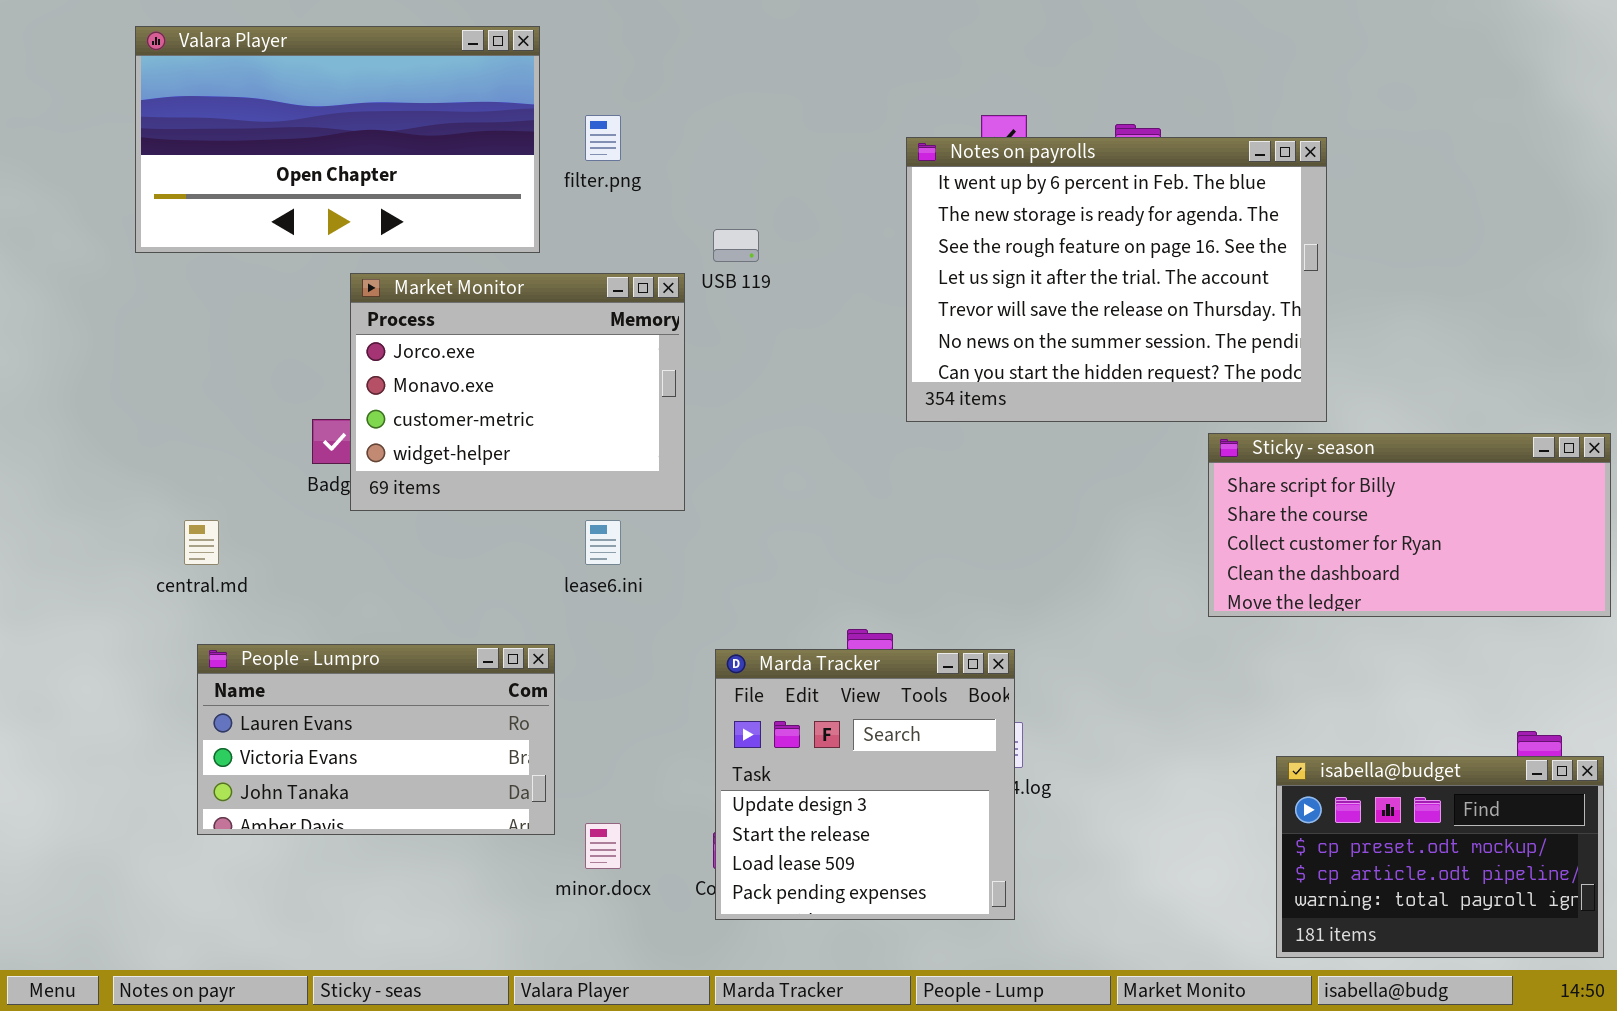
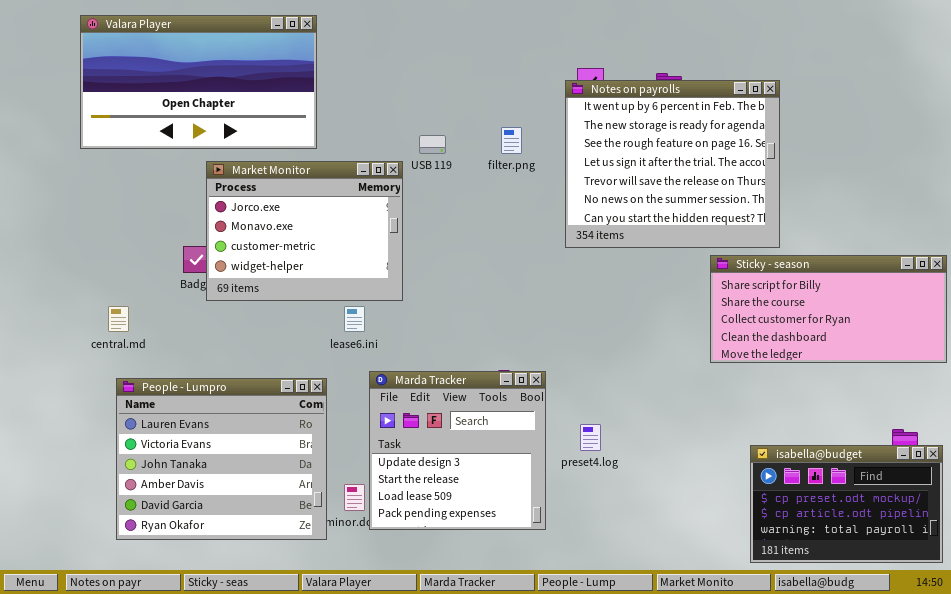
filter.png: [585,115,621,161] -> [501,127,522,154], moved
Notes on payrolls: [906,137,1327,422] -> [565,80,780,248], resized
People - Lumpro: [197,644,555,835] -> [116,378,327,540], resized
Marda Tracker: [715,649,1015,920] -> [369,371,546,530], moved

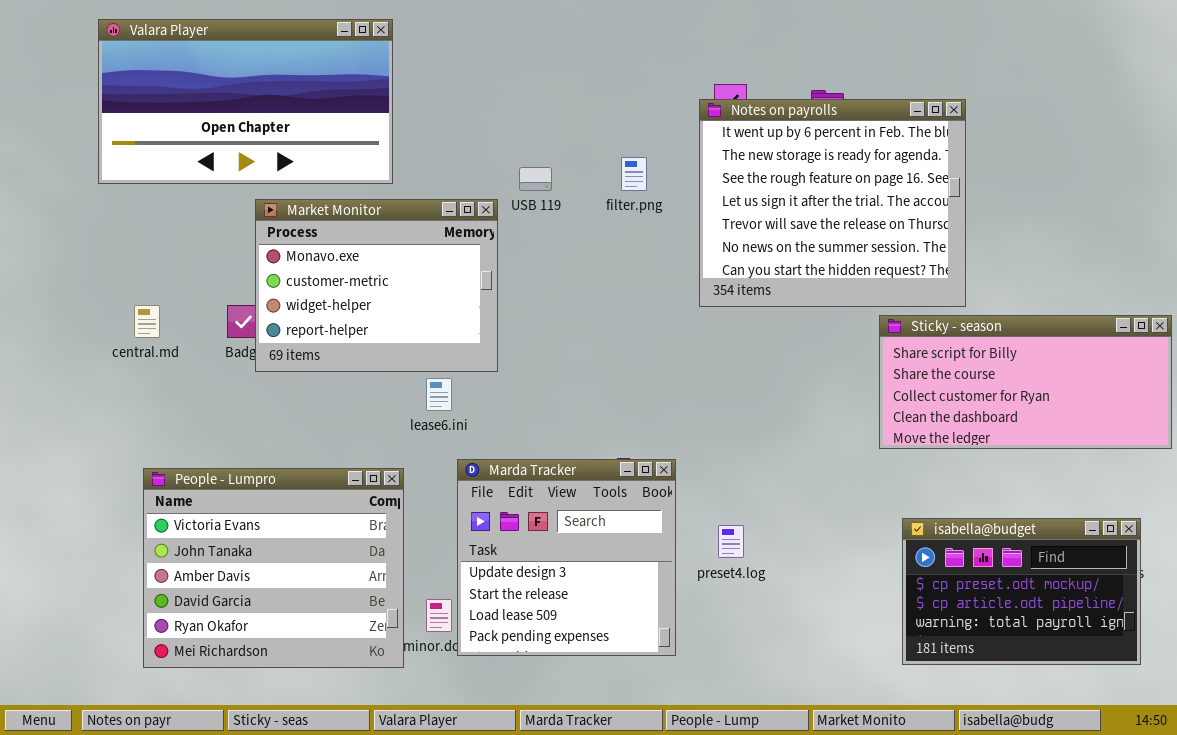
Market Monitor: [206,161,403,301] -> [255,199,498,372], scrolled down 1 row
central.md: [108,306,129,332] -> [134,305,160,338], moved
People - Lumpro: [116,378,327,540] -> [143,468,404,668], scrolled down 1 row
isabella@budget: [750,445,943,563] -> [902,518,1141,665], moved

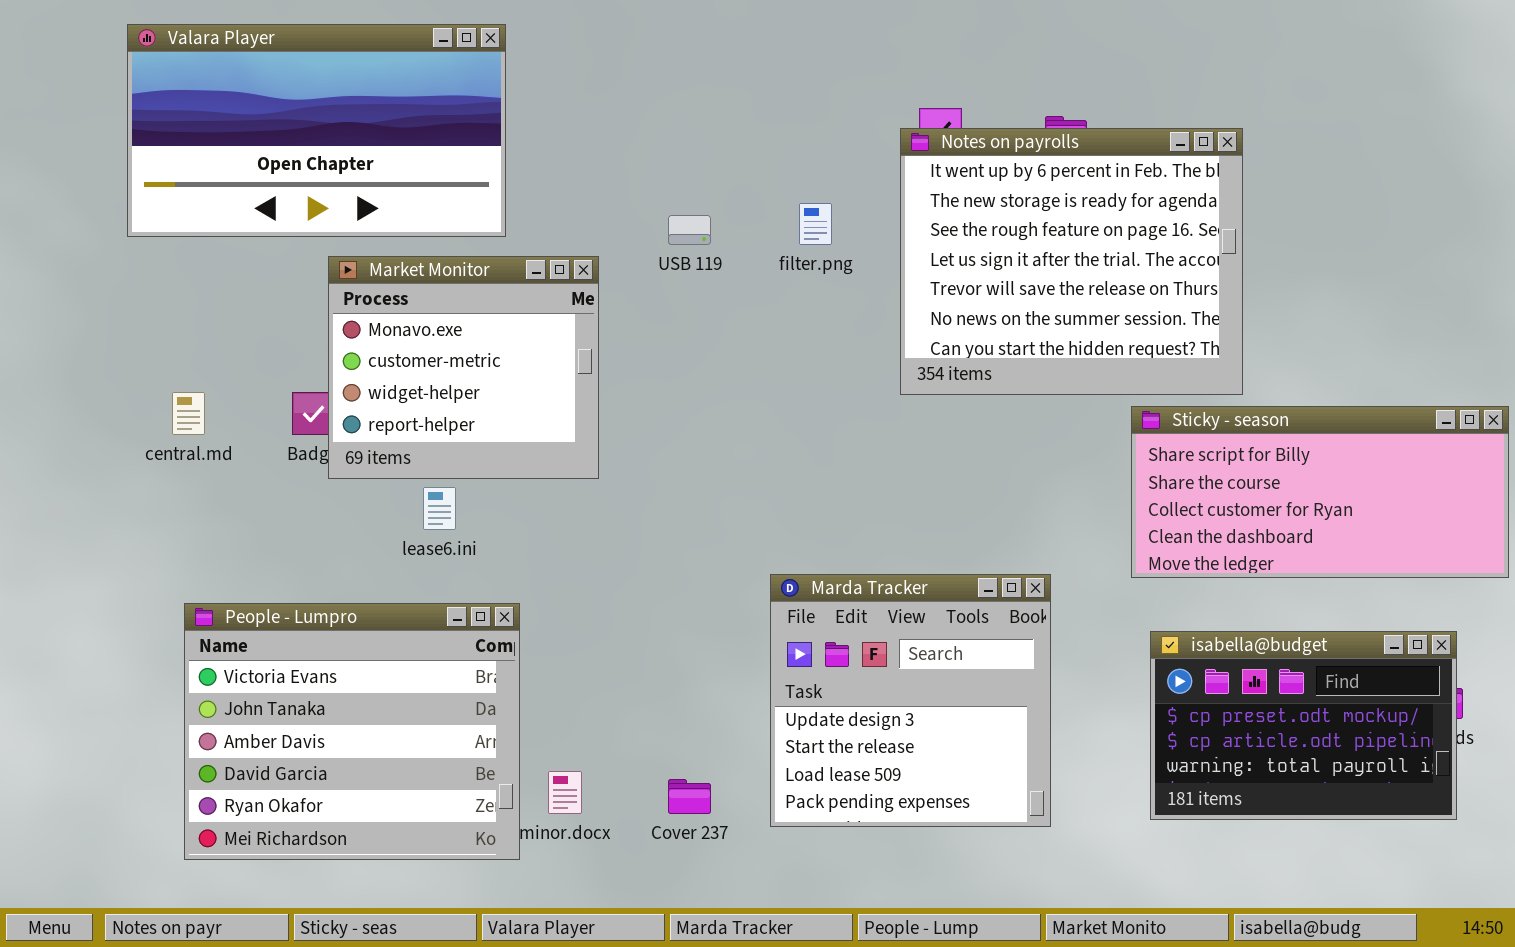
Market Monitor: [255,199,498,372] -> [328,256,599,479], resized
lease6.ini: [426,378,452,411] -> [423,487,456,530], moved
Marda Tracker: [457,459,676,656] -> [770,574,1051,827], moved
isabella@budget: [902,518,1141,665] -> [1150,631,1457,820], moved

